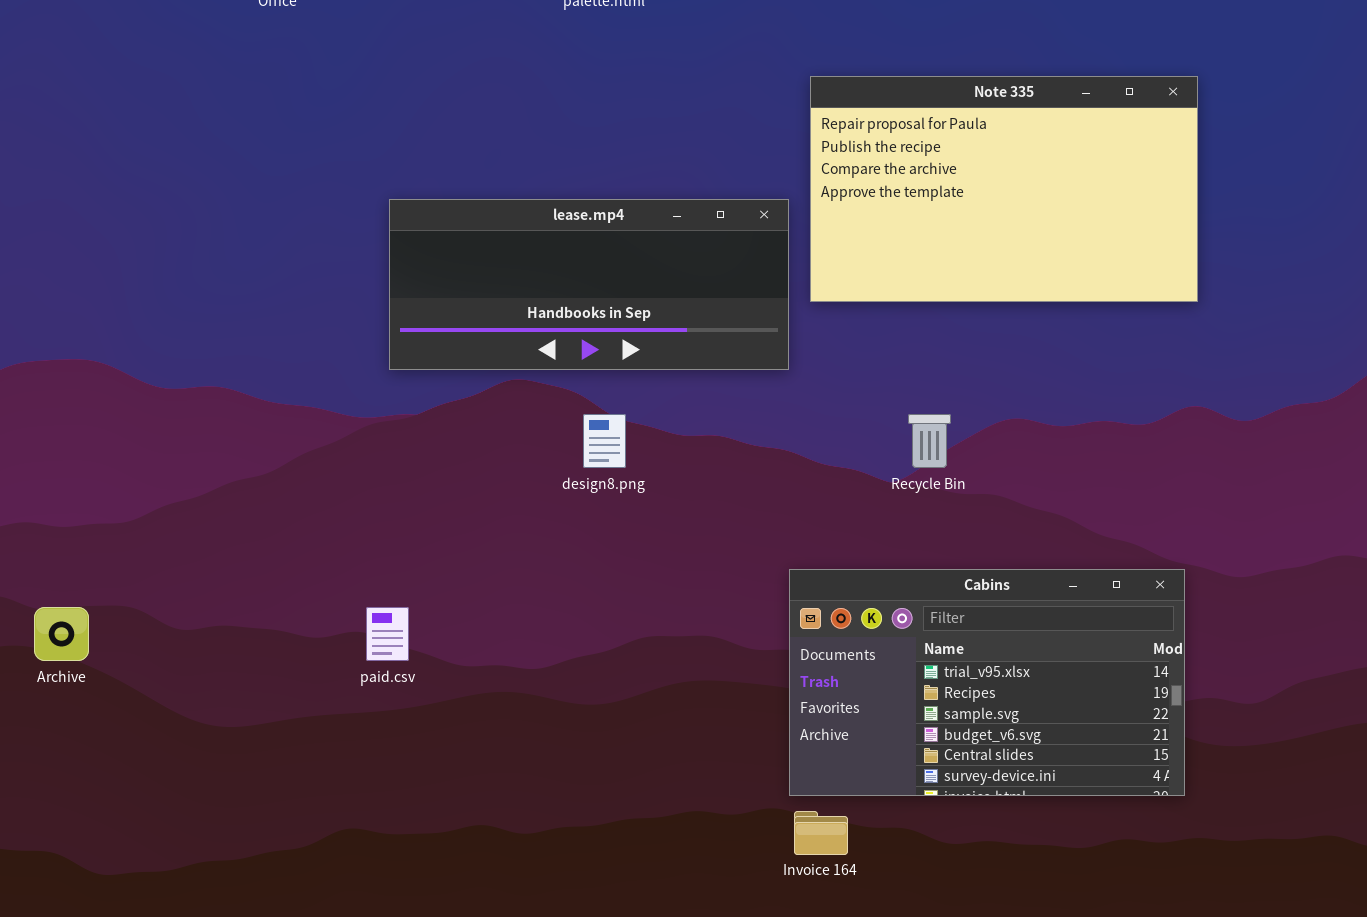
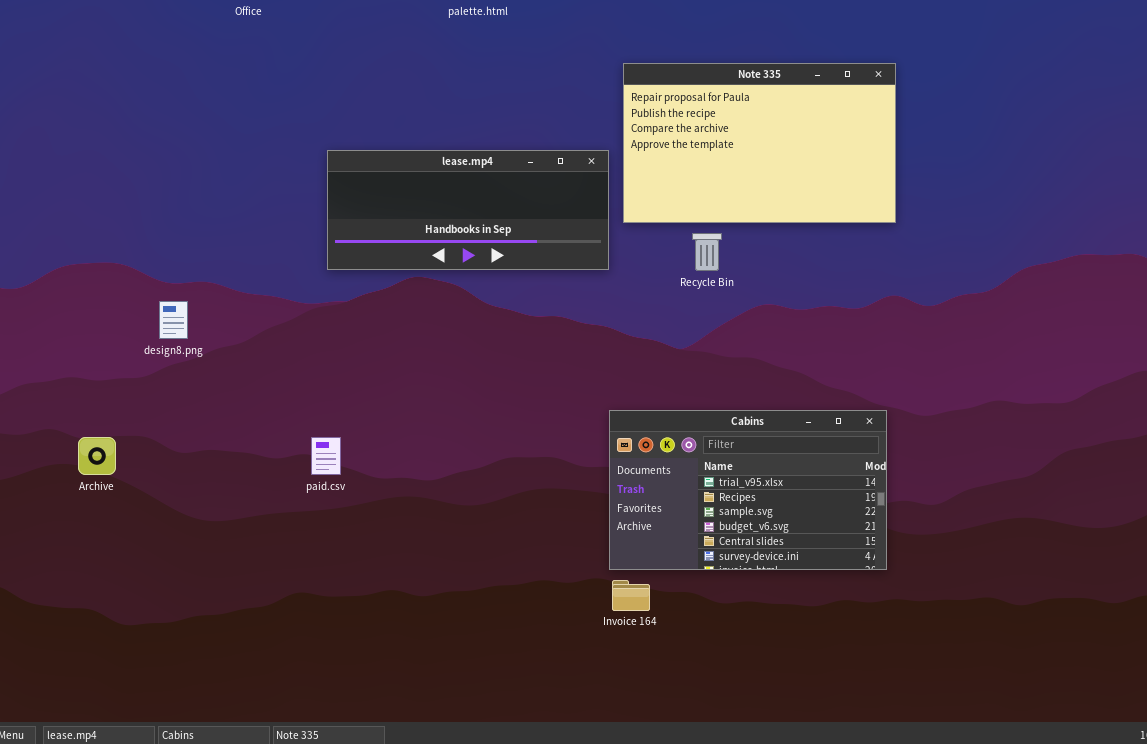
design8.png: [583,414,626,468] -> [159,301,188,339], moved
Recycle Bin: [908,414,951,468] -> [692,233,722,271], moved

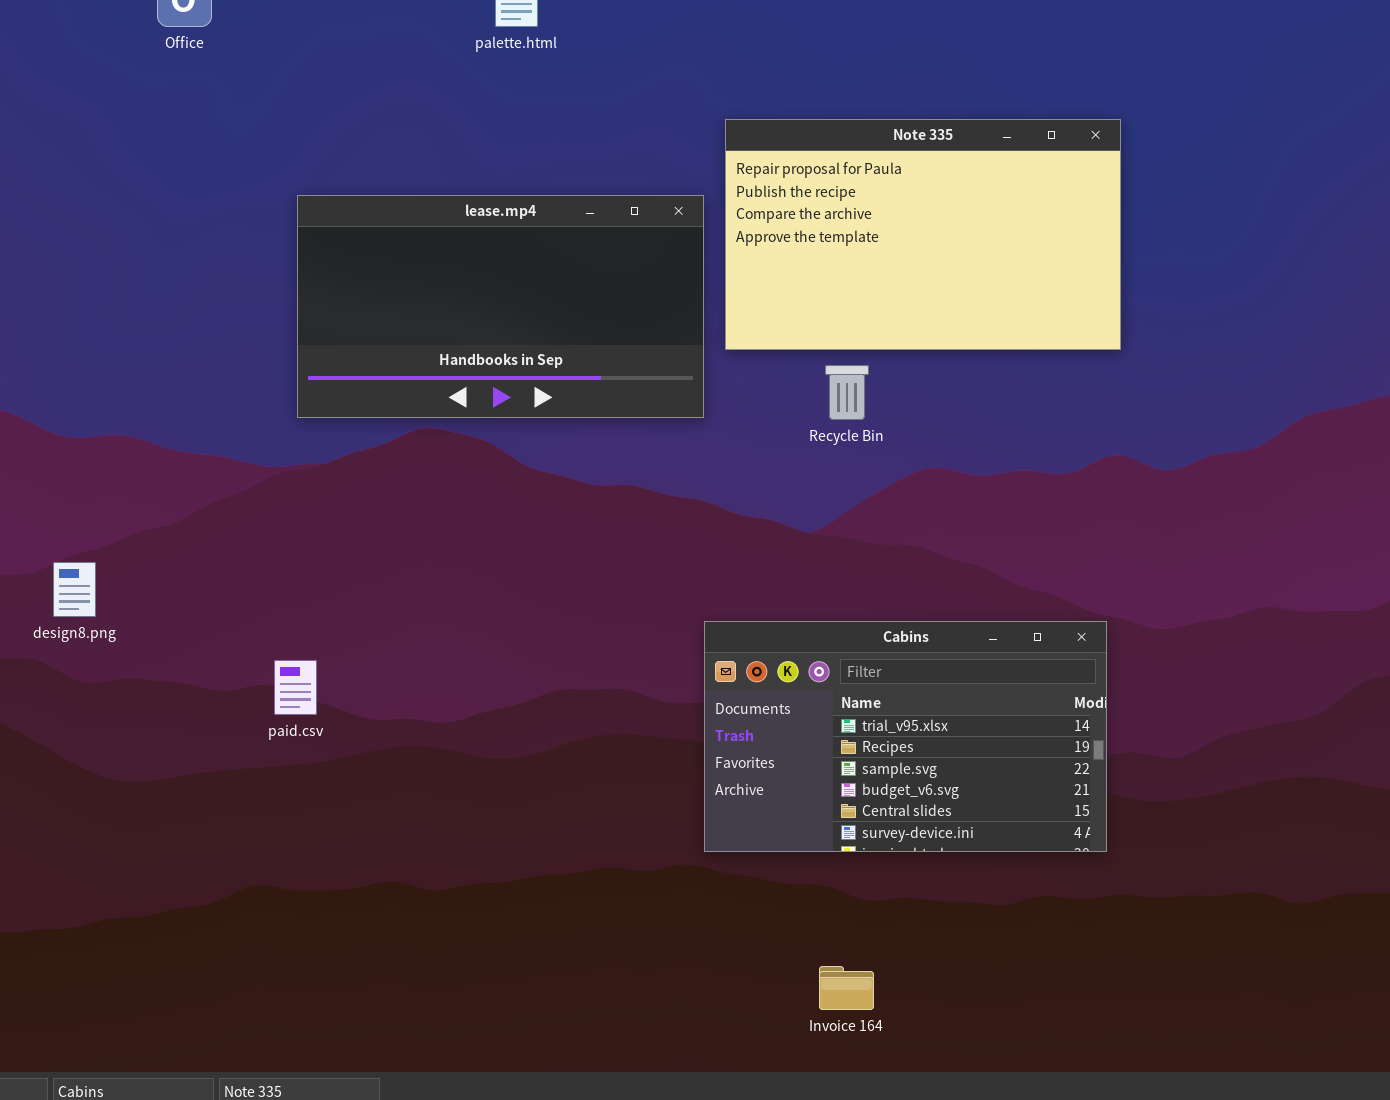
lease.mp4: [327,150,609,270] -> [297,195,704,418], resized
design8.png: [159,301,188,339] -> [53,562,96,617], moved
Invoice 164: [612,580,650,611] -> [819,966,874,1010], moved

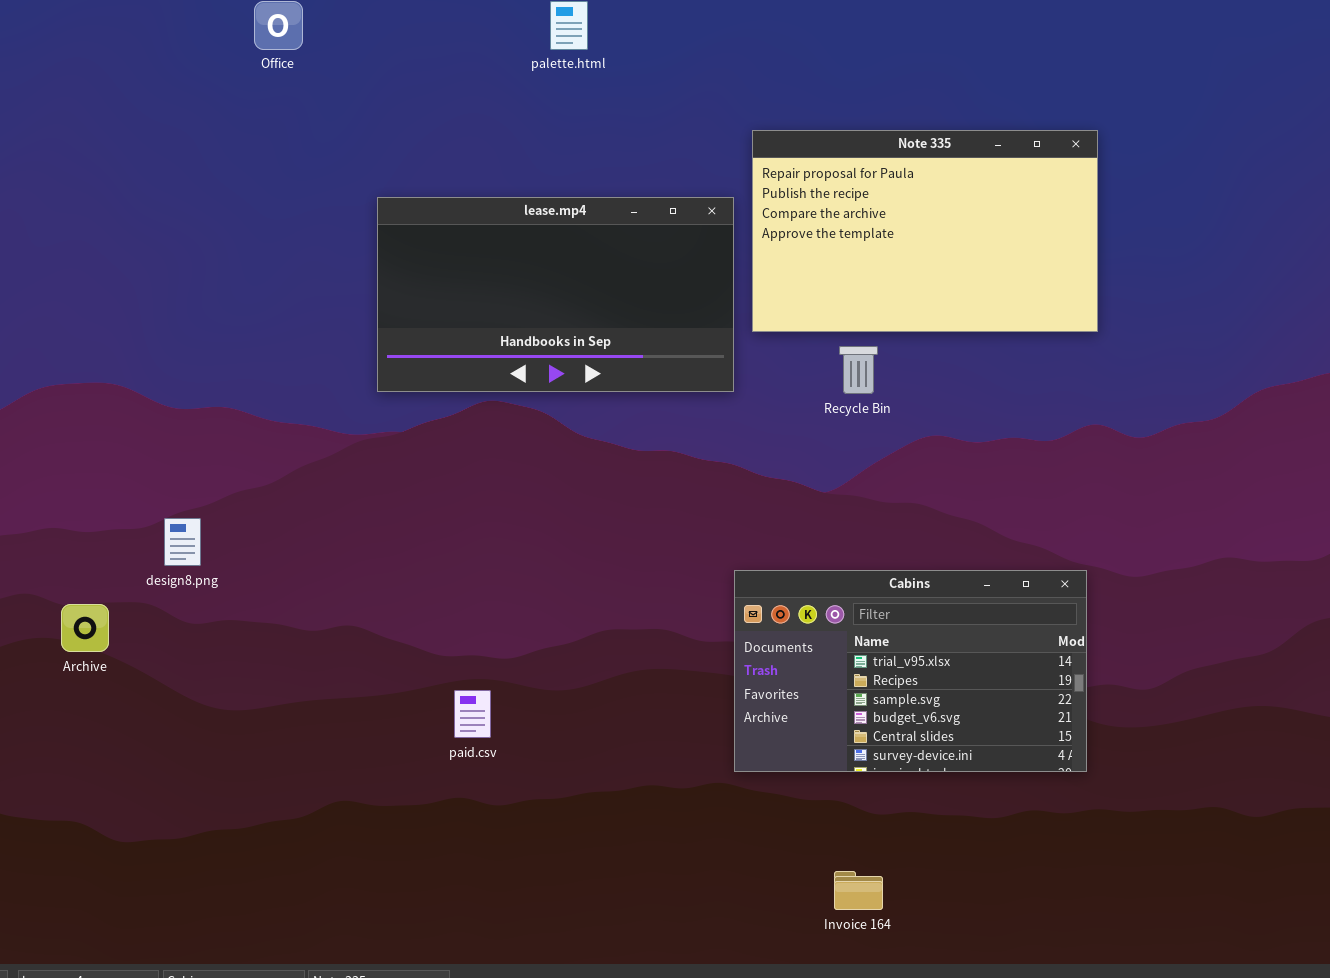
paid.csv: [274,660,317,715] -> [454,690,491,738], moved

